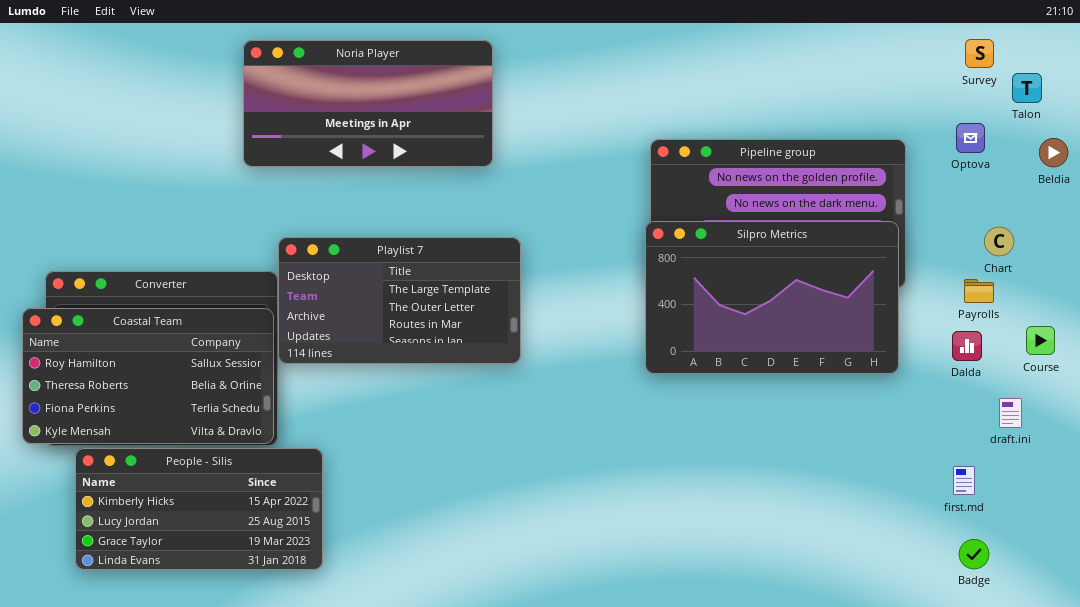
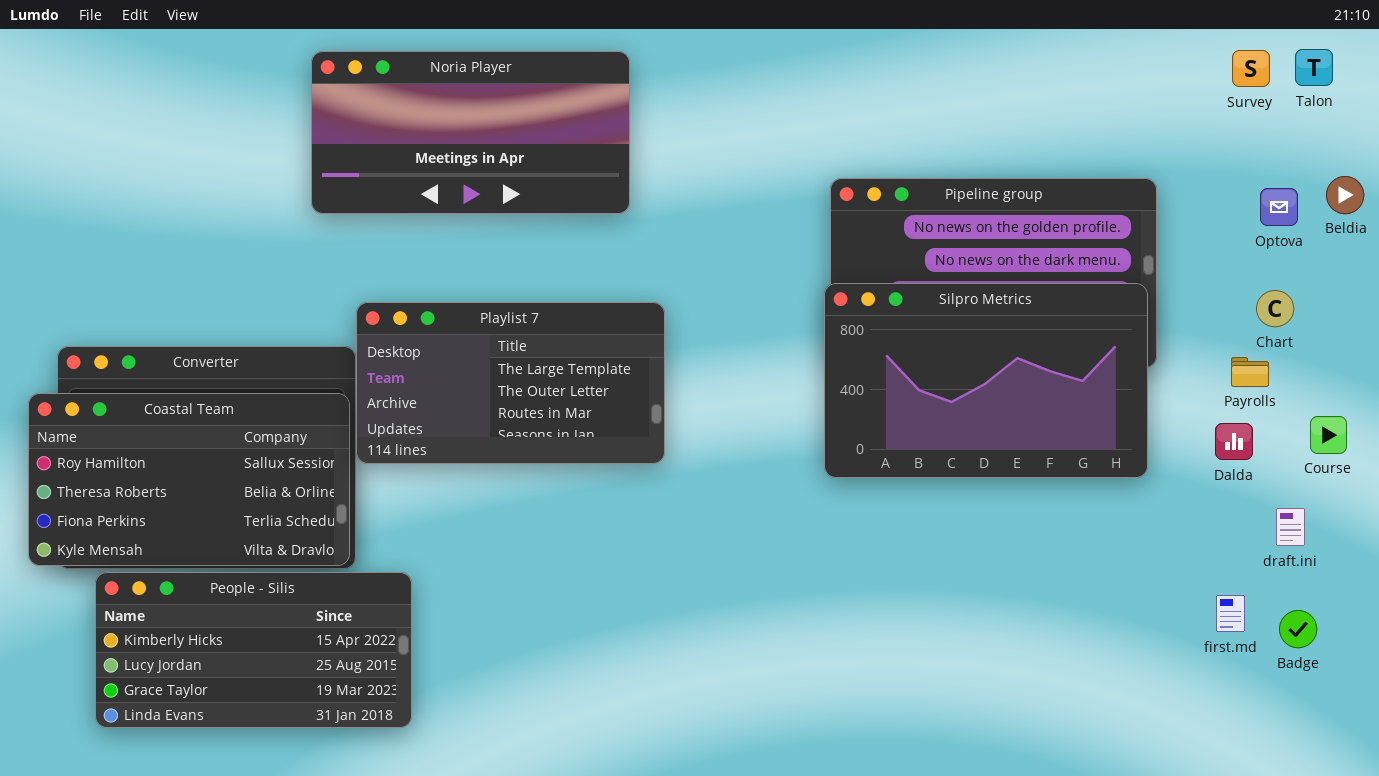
Talon: [1012,73,1042,103] -> [1295,49,1333,86], moved
Optova: [956,123,985,153] -> [1260,188,1298,226], moved
Badge: [959,539,989,569] -> [1279,610,1317,648], moved

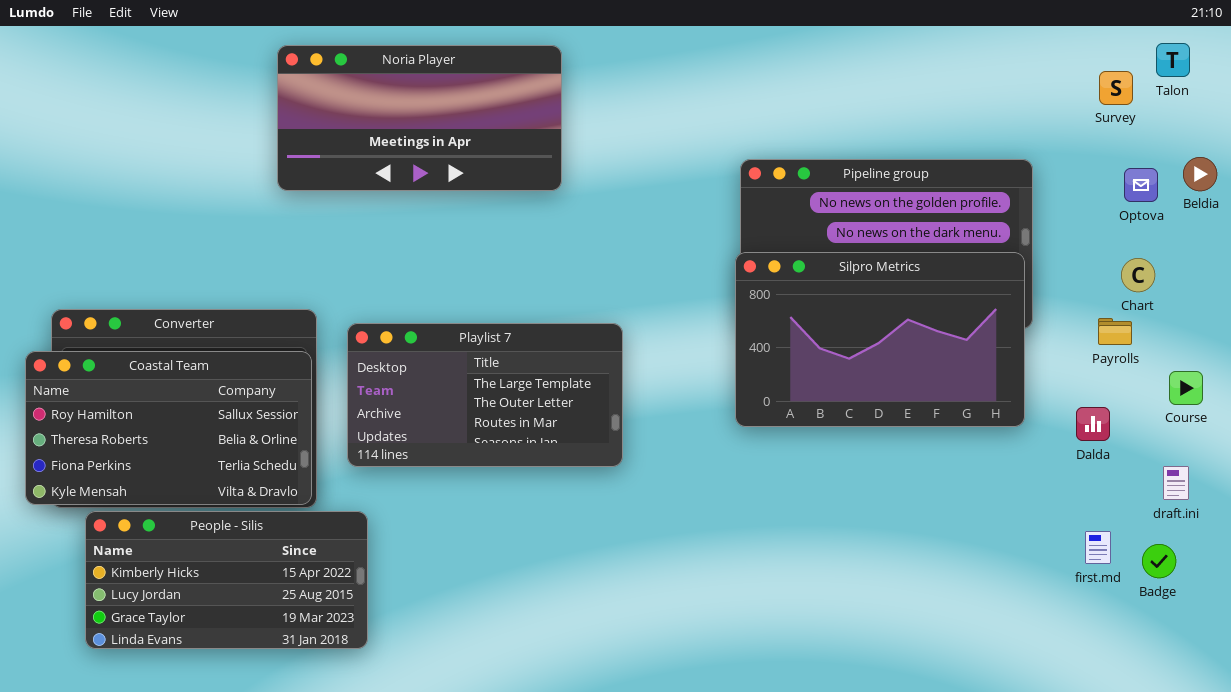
Survey: [1232,50,1270,87] -> [1099,71,1133,105], moved
Playlist 7: [356,302,665,464] -> [347,323,623,467], moved
Dalda: [1215,423,1253,460] -> [1076,407,1110,441], moved
draft.ini: [1276,508,1305,546] -> [1163,466,1189,500], moved

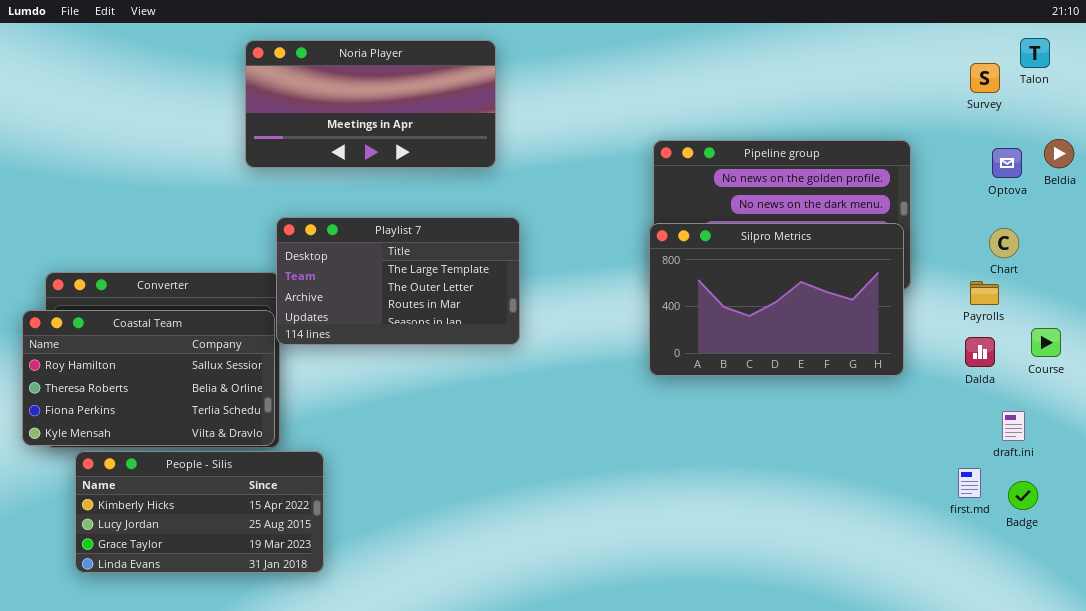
Playlist 7: [347,323,623,467] -> [276,217,520,345], moved
Dalda: [1076,407,1110,441] -> [965,337,995,367], moved
draft.ini: [1163,466,1189,500] -> [1002,411,1025,441], moved

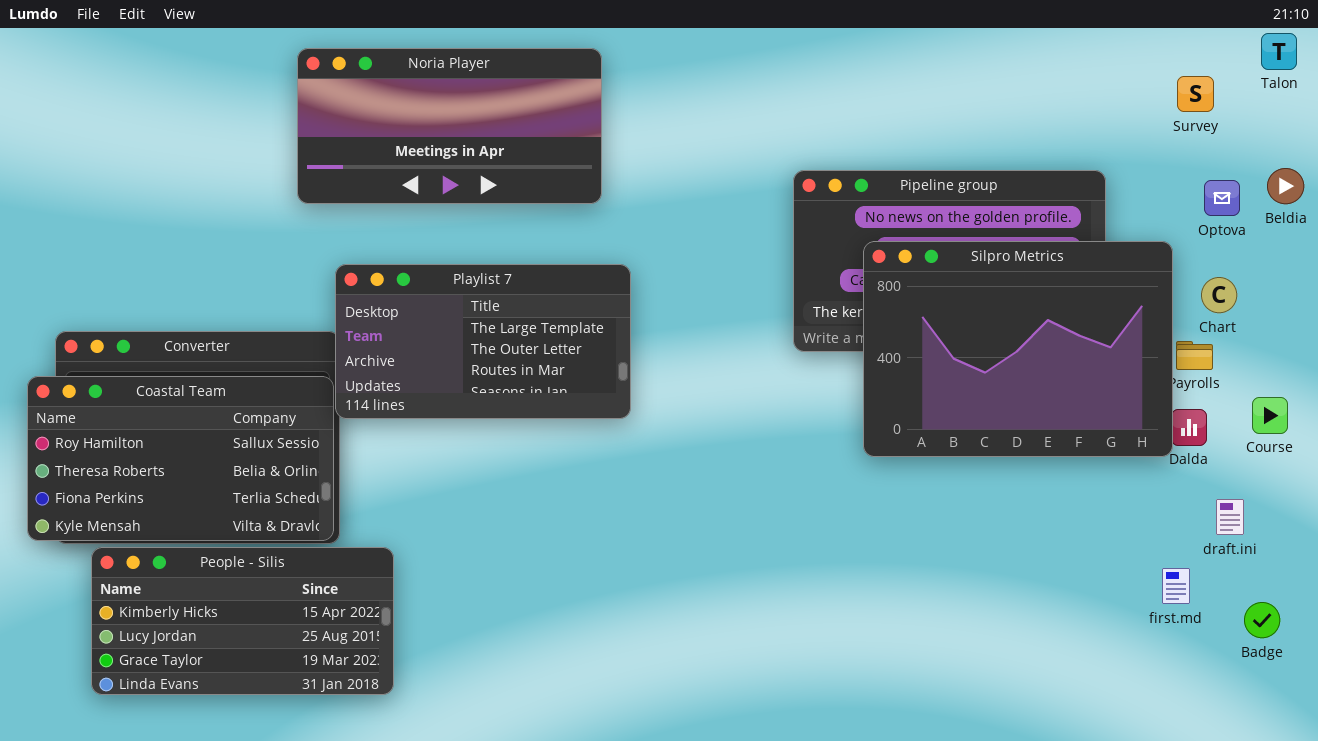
Talon: [1020,38,1050,68] -> [1261,33,1297,70], moved
Silpro Metrics: [649,223,904,376] -> [863,241,1173,457], moved, resized
Badge: [1008,481,1038,510] -> [1244,602,1280,638], moved

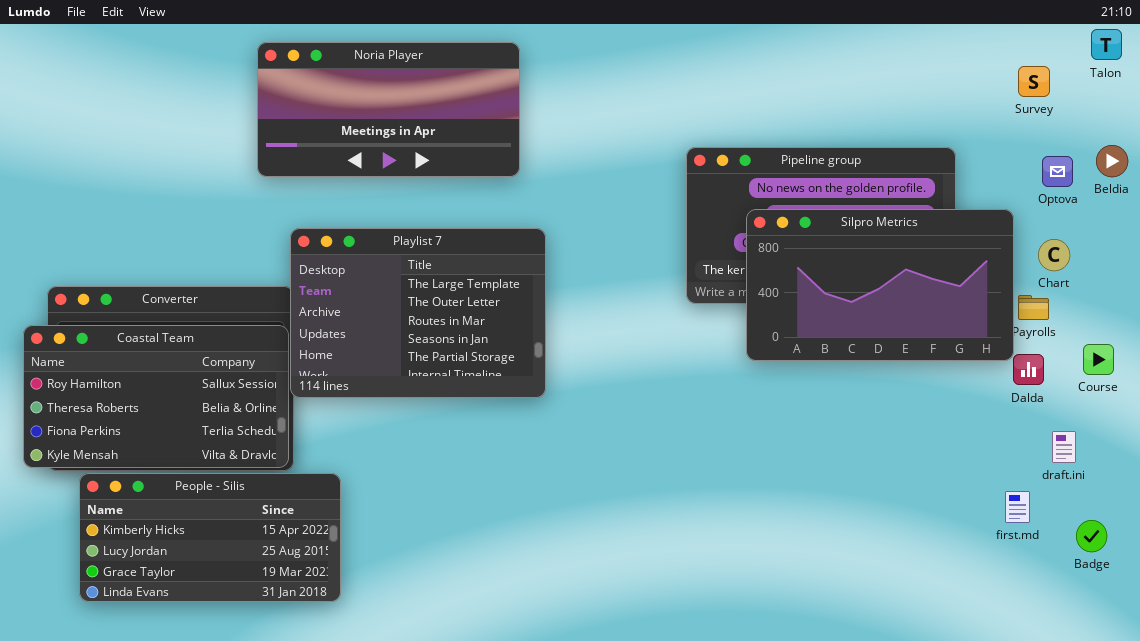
Silpro Metrics: [863,241,1173,457] -> [746,209,1014,361], resized
Playlist 7: [335,264,631,419] -> [290,228,546,398], resized

